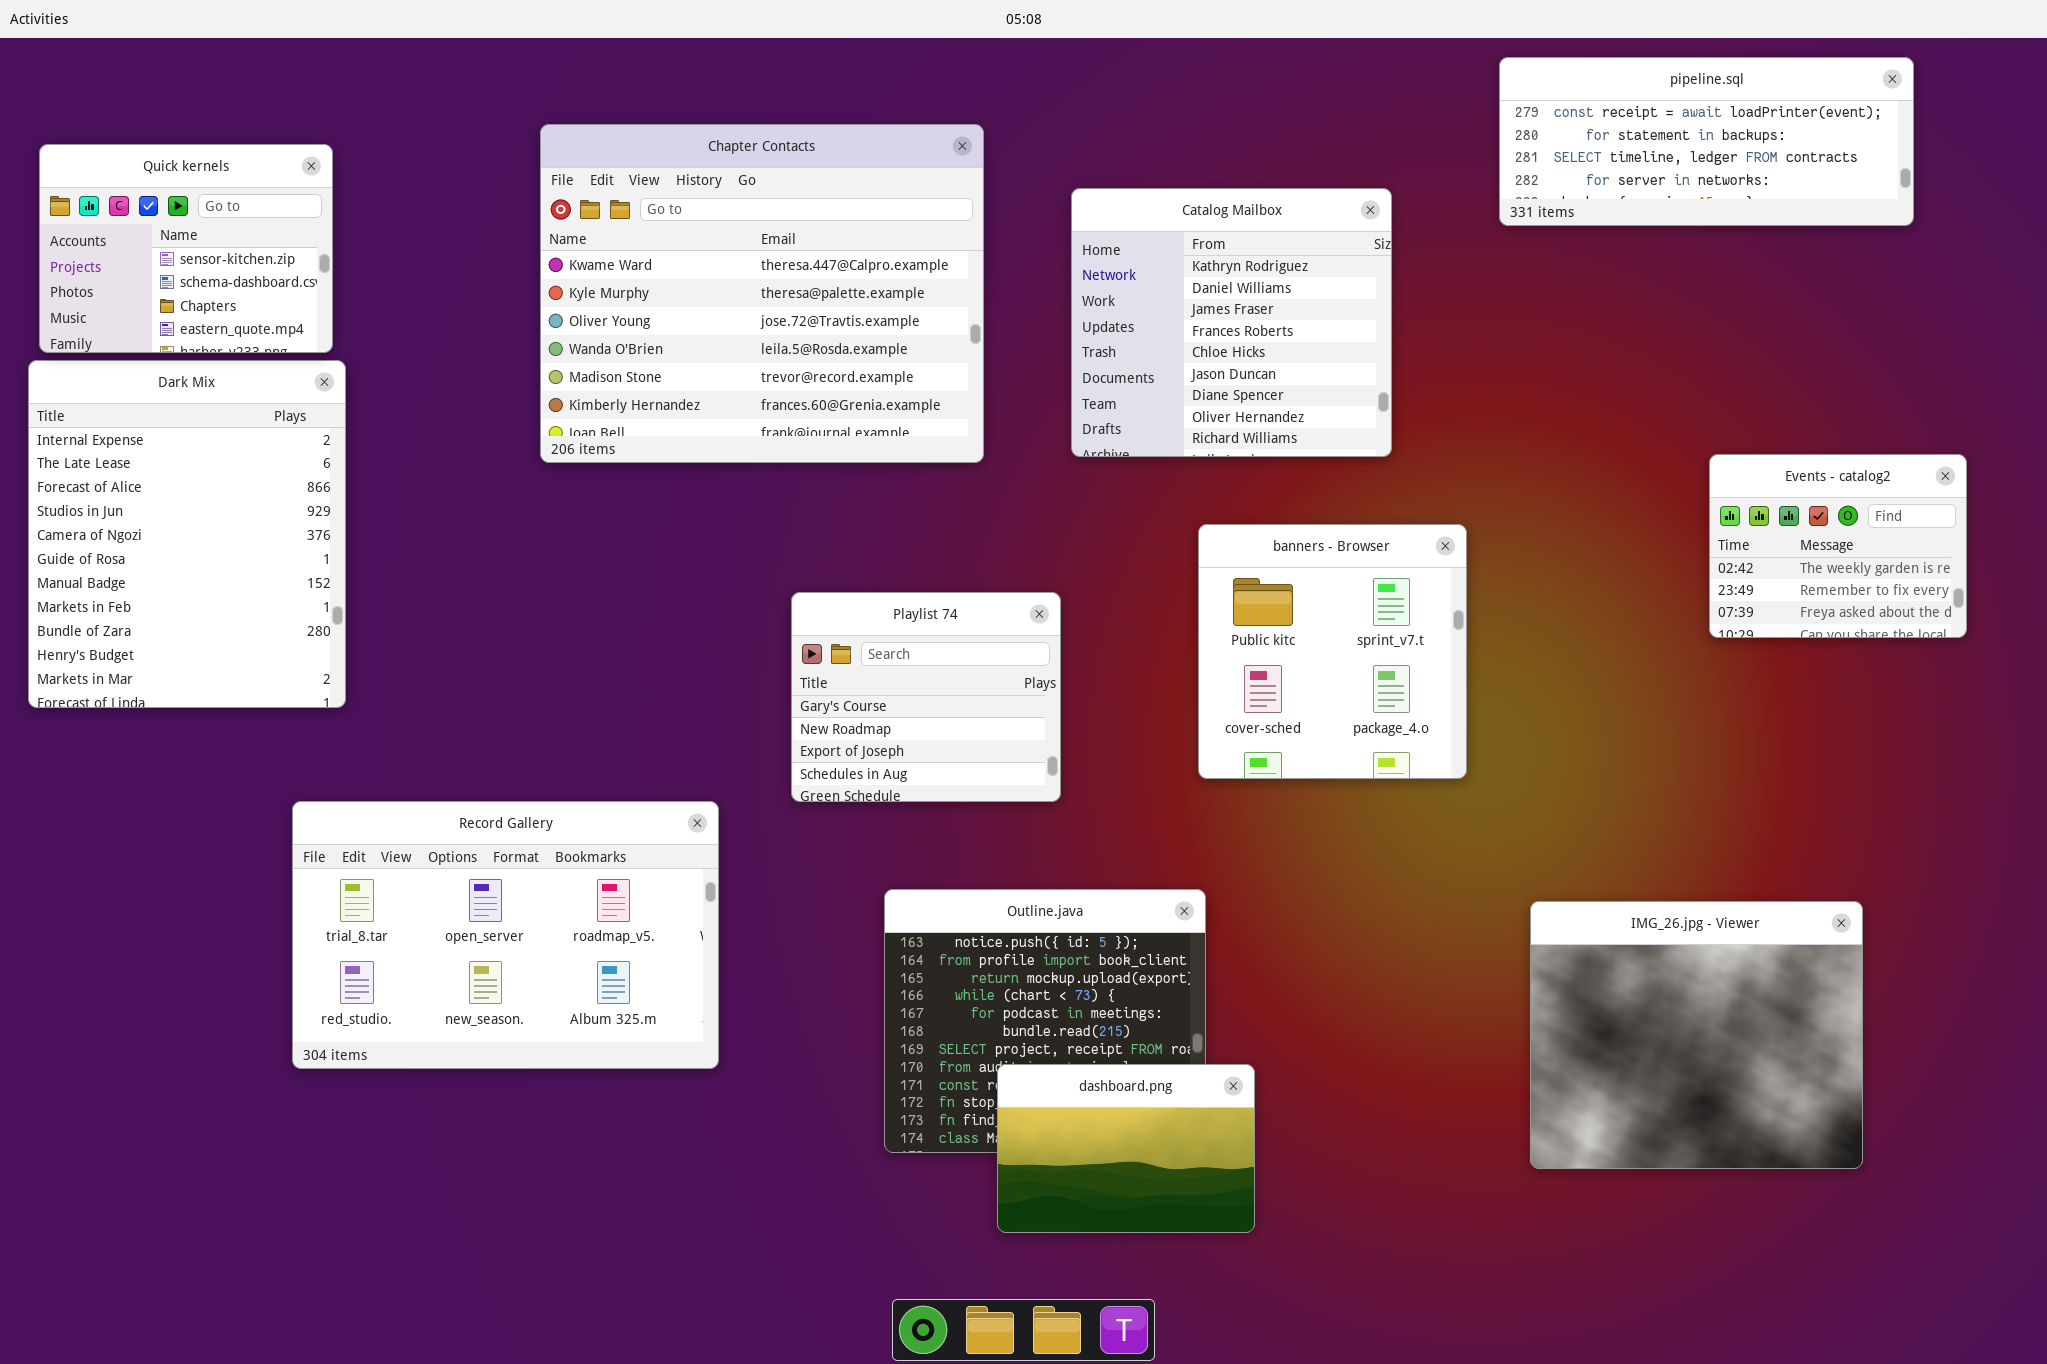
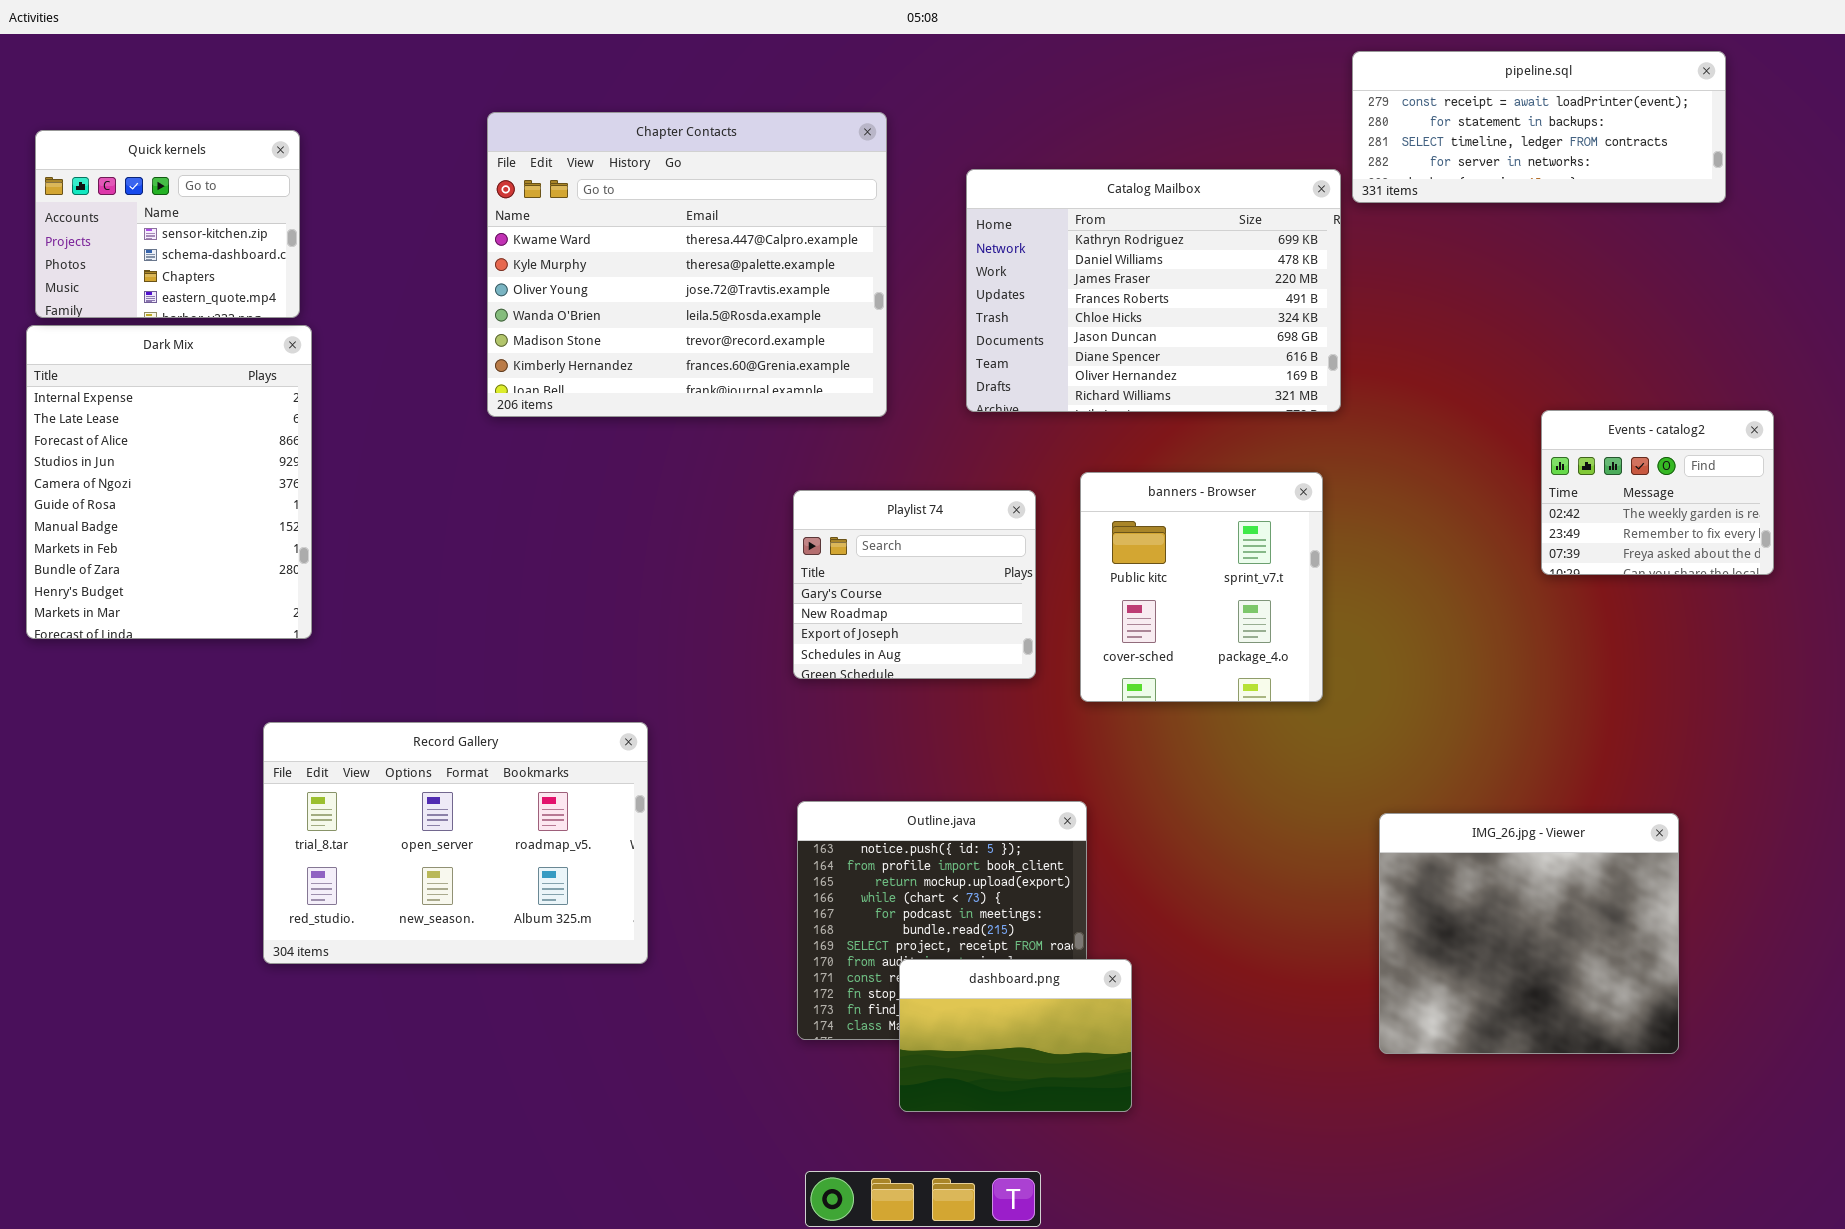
Catalog Mailbox: [1071,188,1392,457] -> [966,169,1341,412], resized
Playlist 74: [791,592,1061,802] -> [793,490,1036,679], moved

